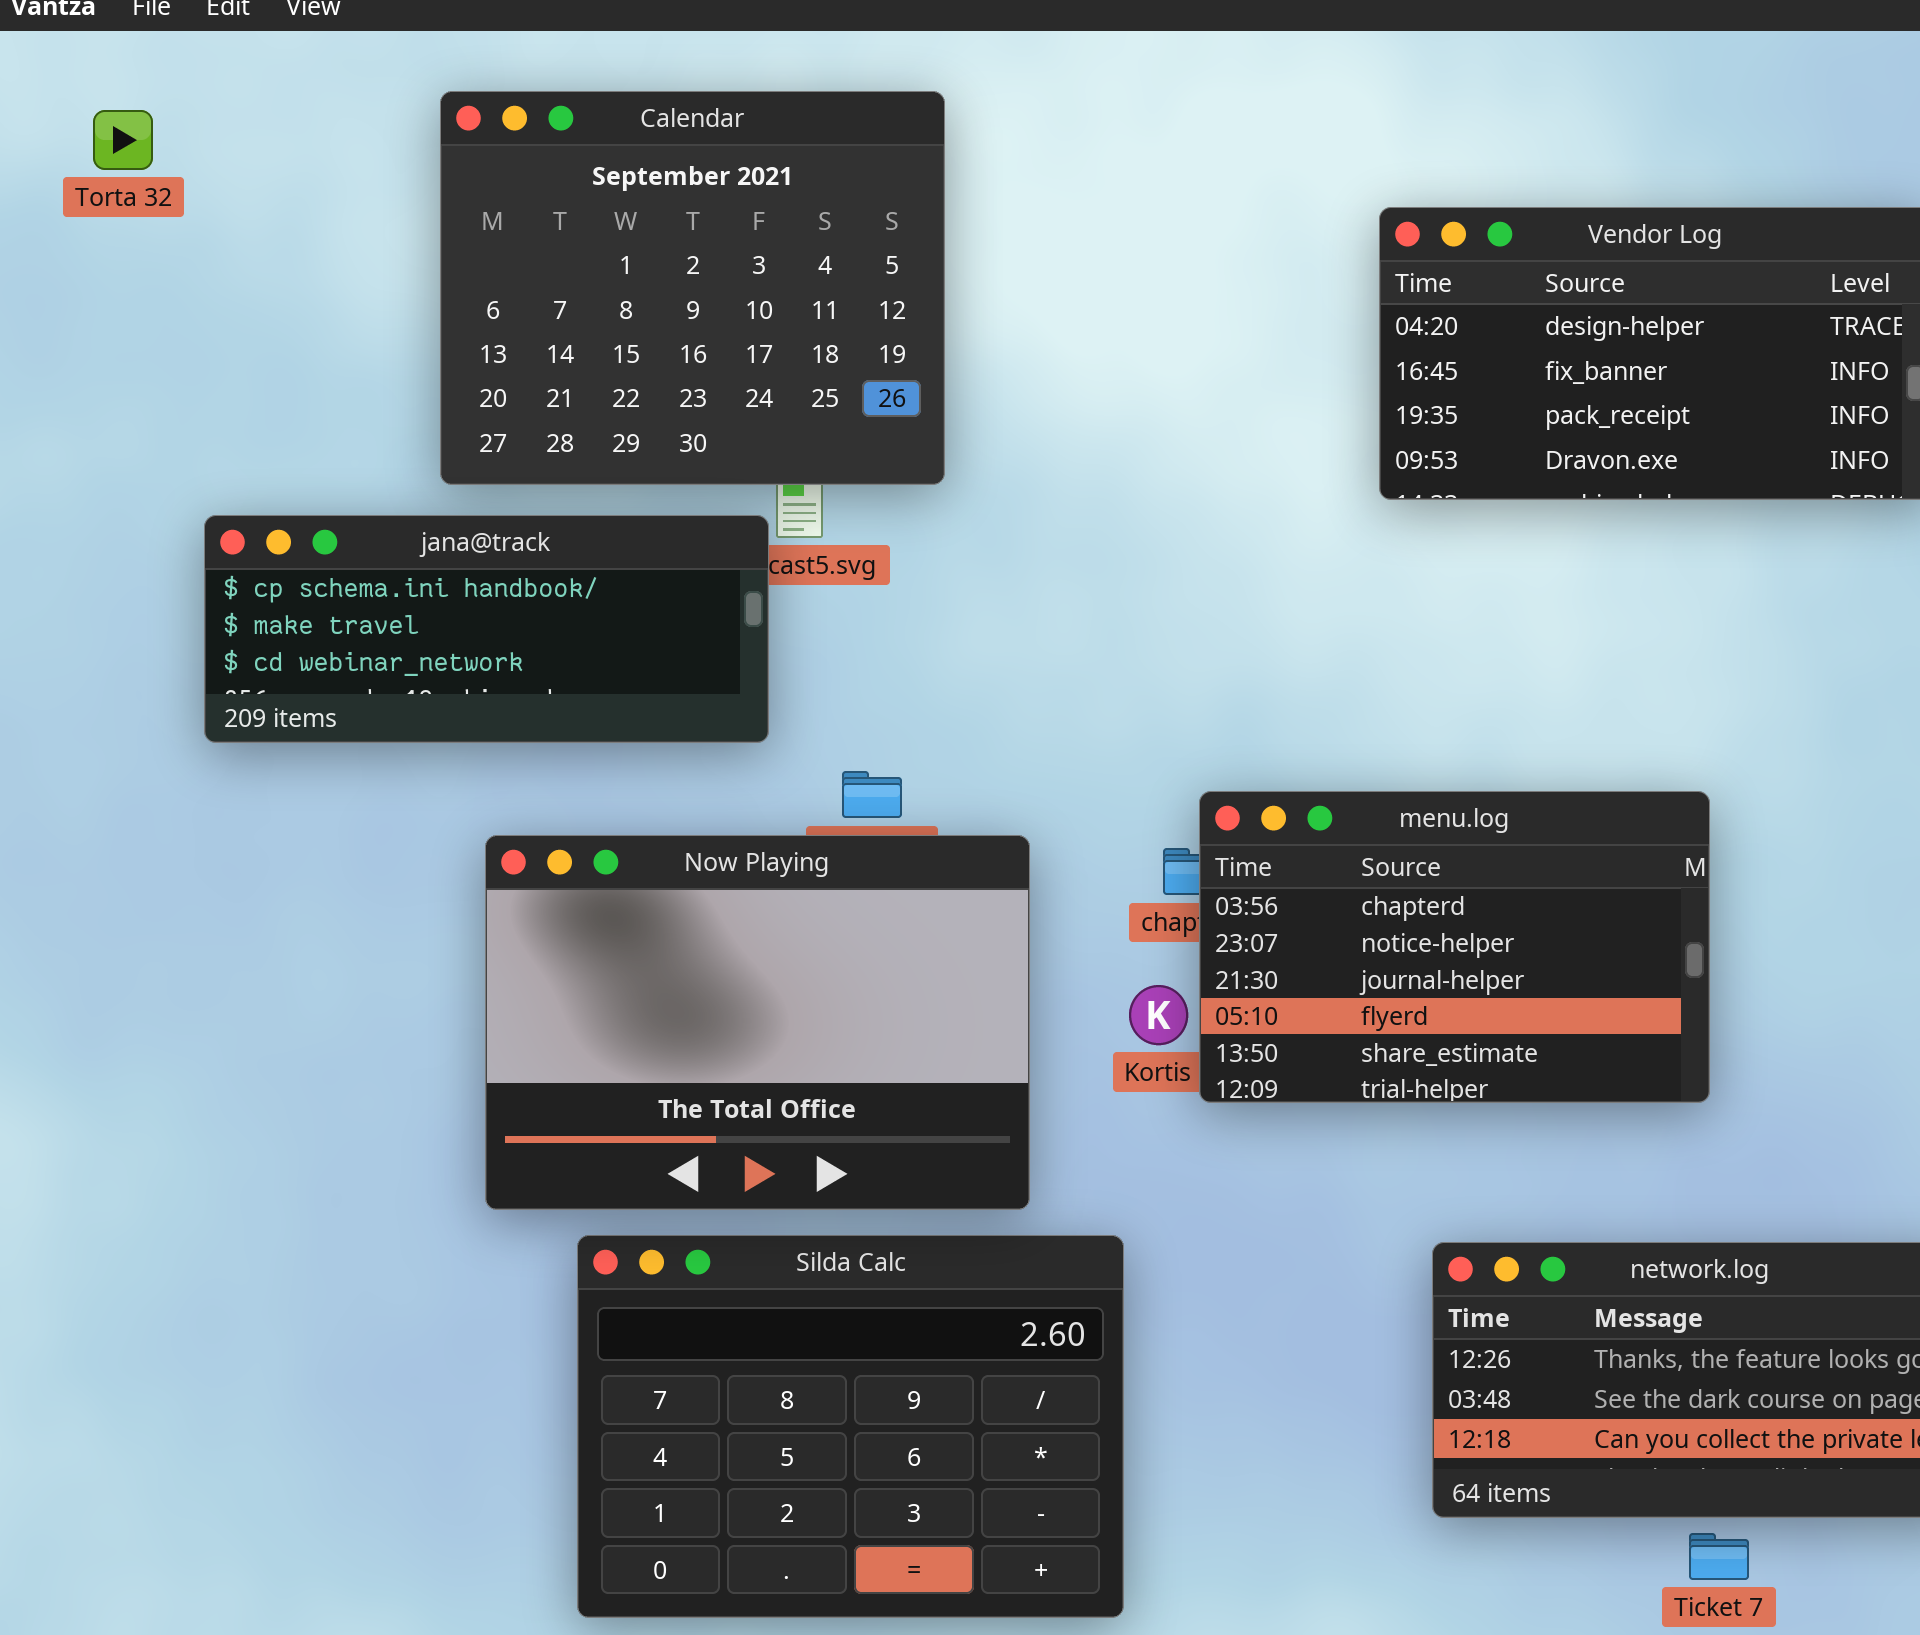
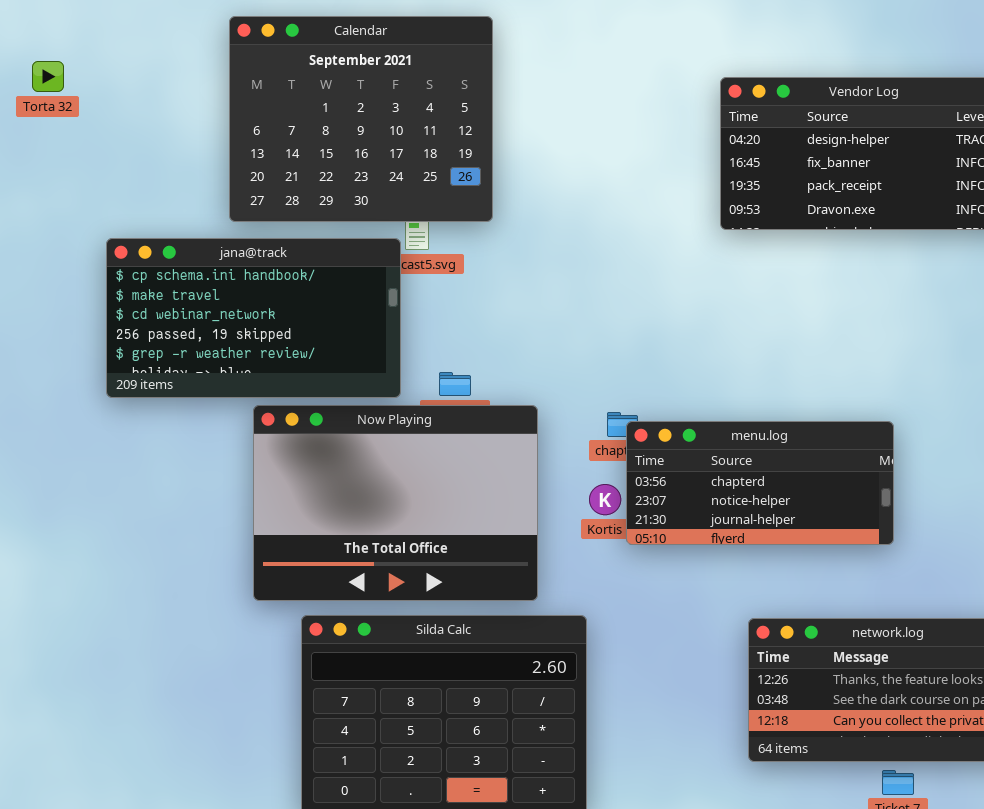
Torta 32: [93,110,153,170] -> [32,61,64,92], moved
jana@track: [204,515,769,743] -> [106,238,401,398], resized
menu.log: [1199,791,1710,1103] -> [626,421,894,545], resized

